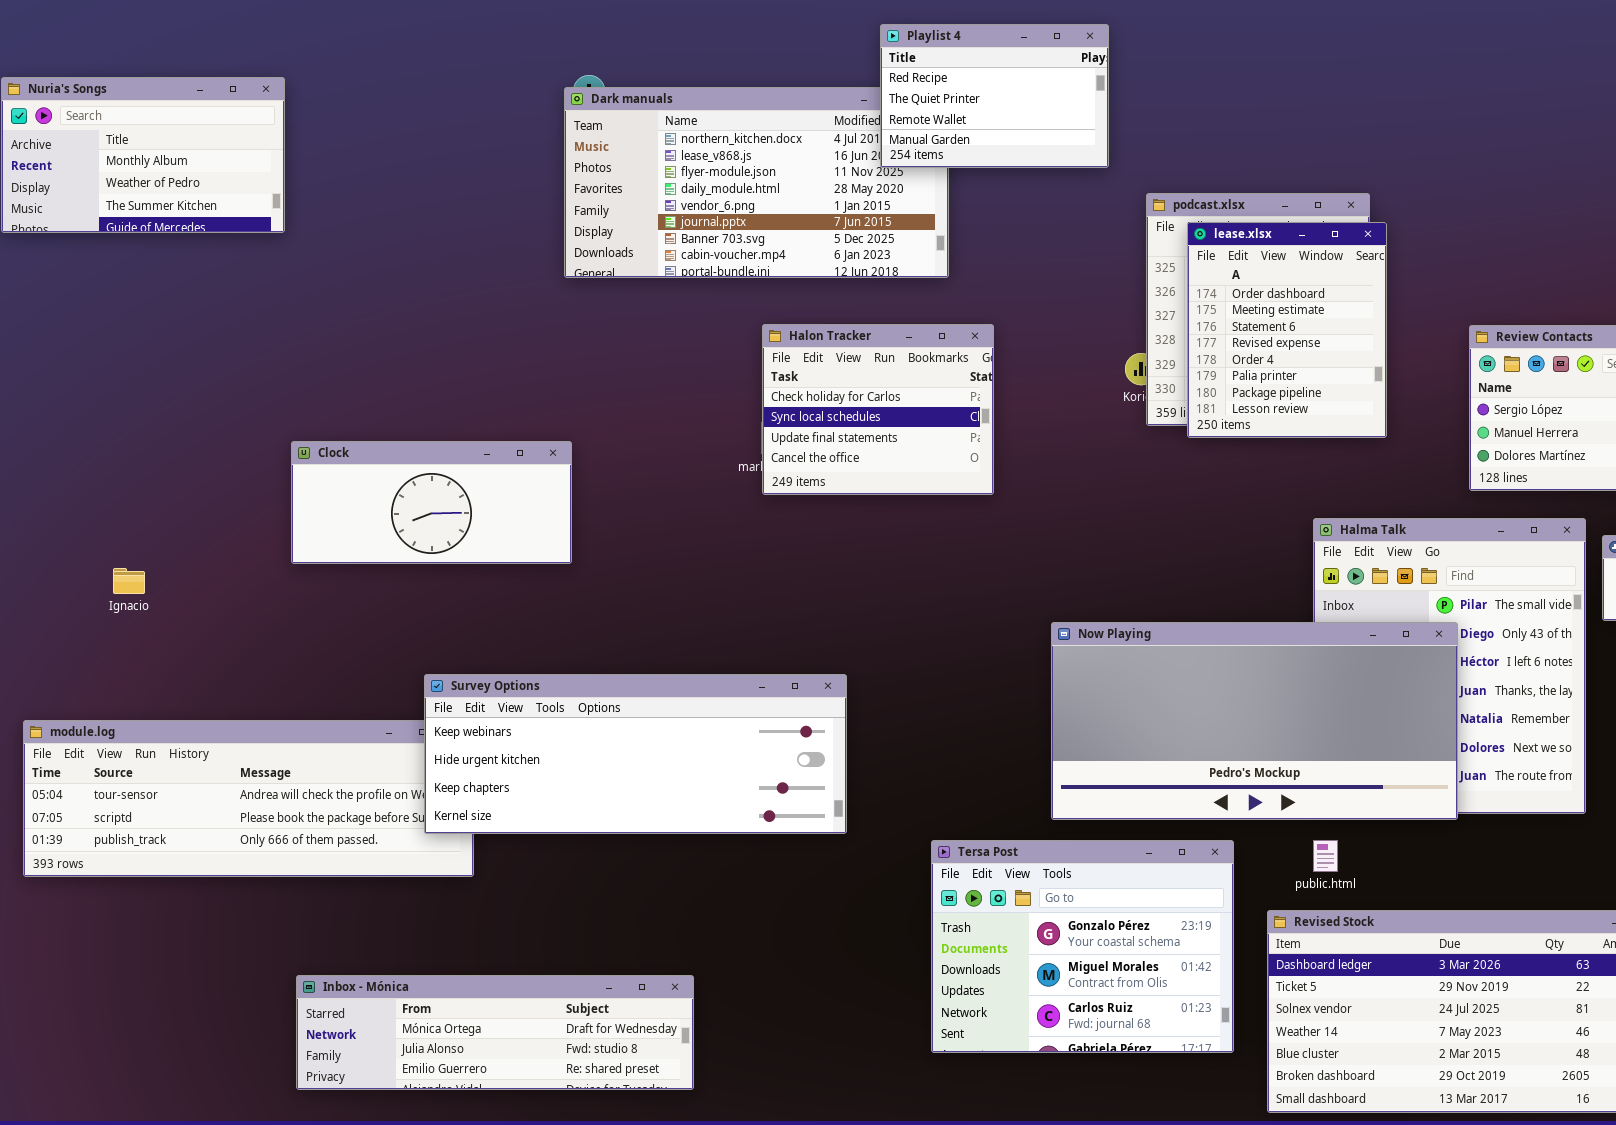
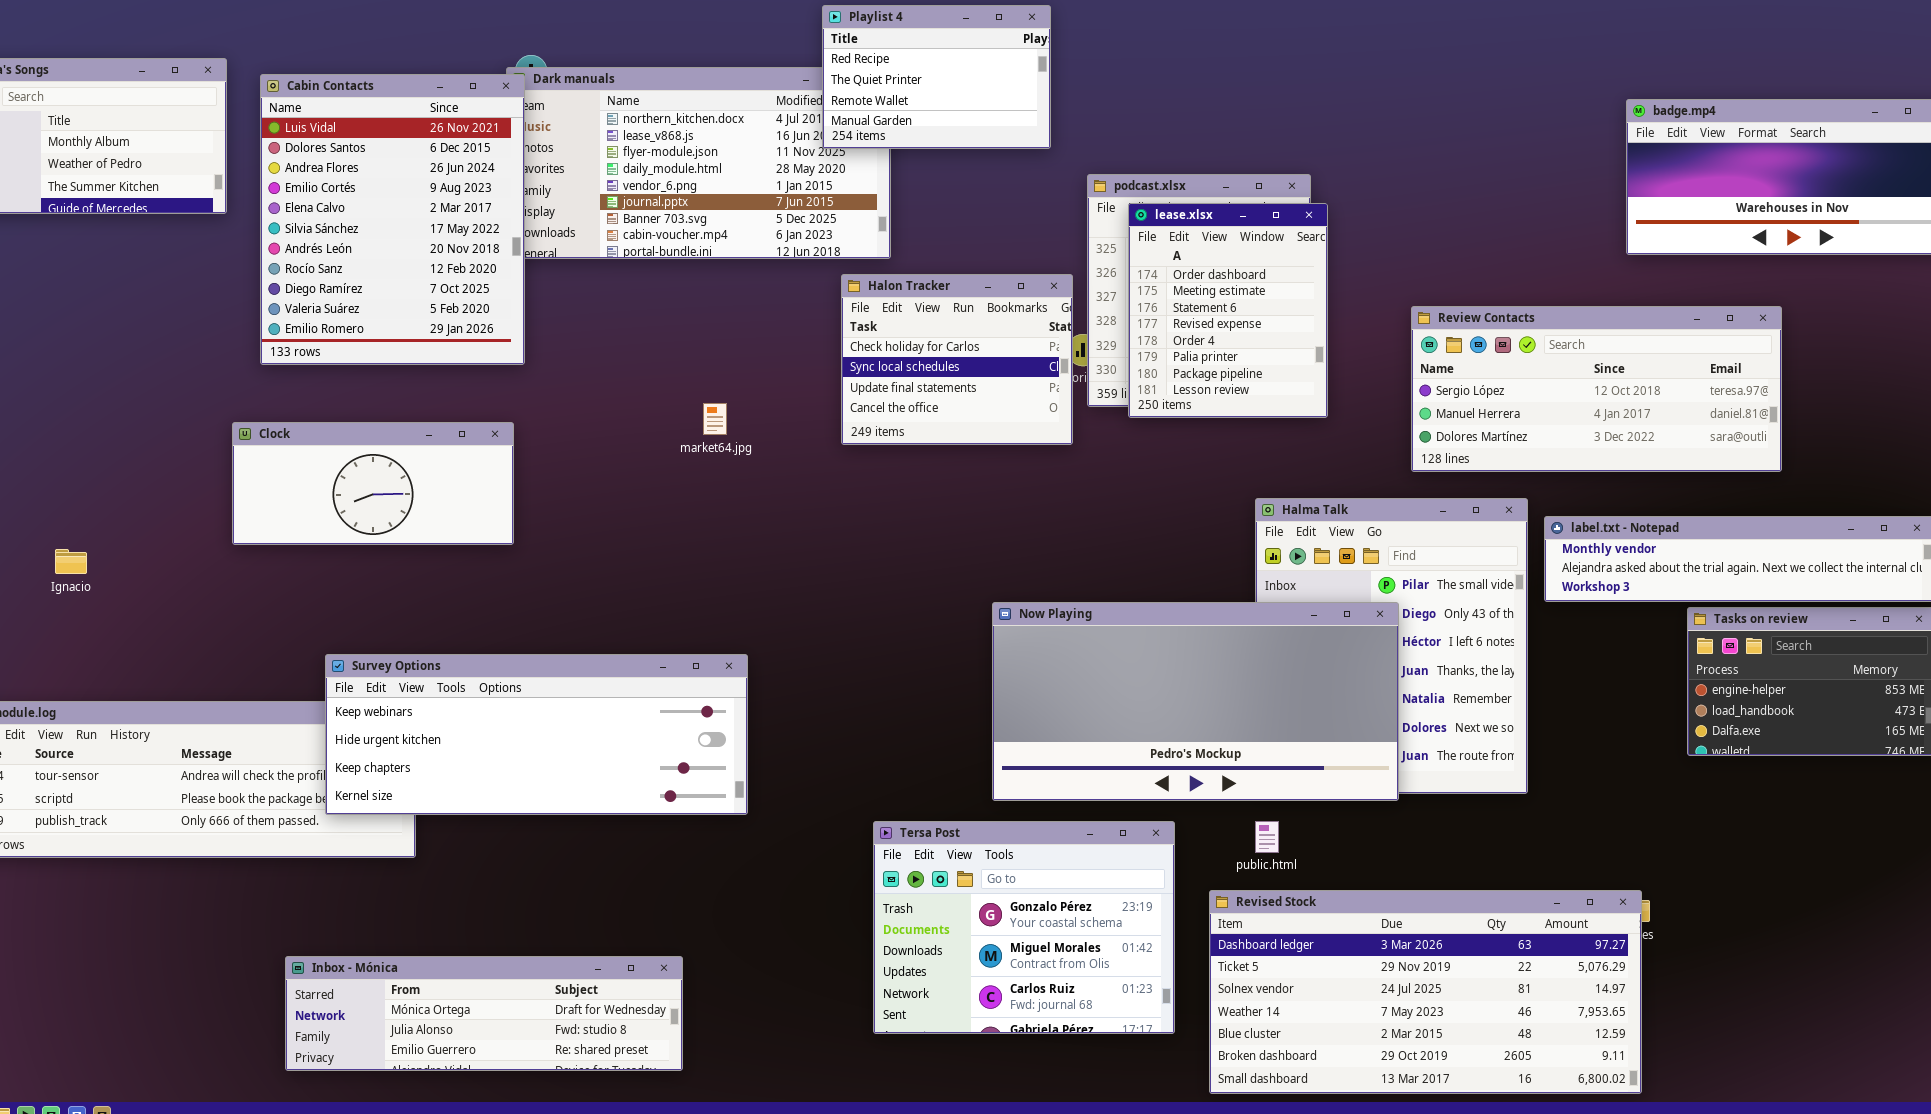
Cabin Contacts: none -> [260,74,525,365], opened
Halon Tracker: [762,324,994,495] -> [841,274,1073,445], moved
Survey Options: [424,674,847,834] -> [325,654,748,815], moved
Inbox - Mónica: [296,975,694,1090] -> [285,956,683,1071], moved

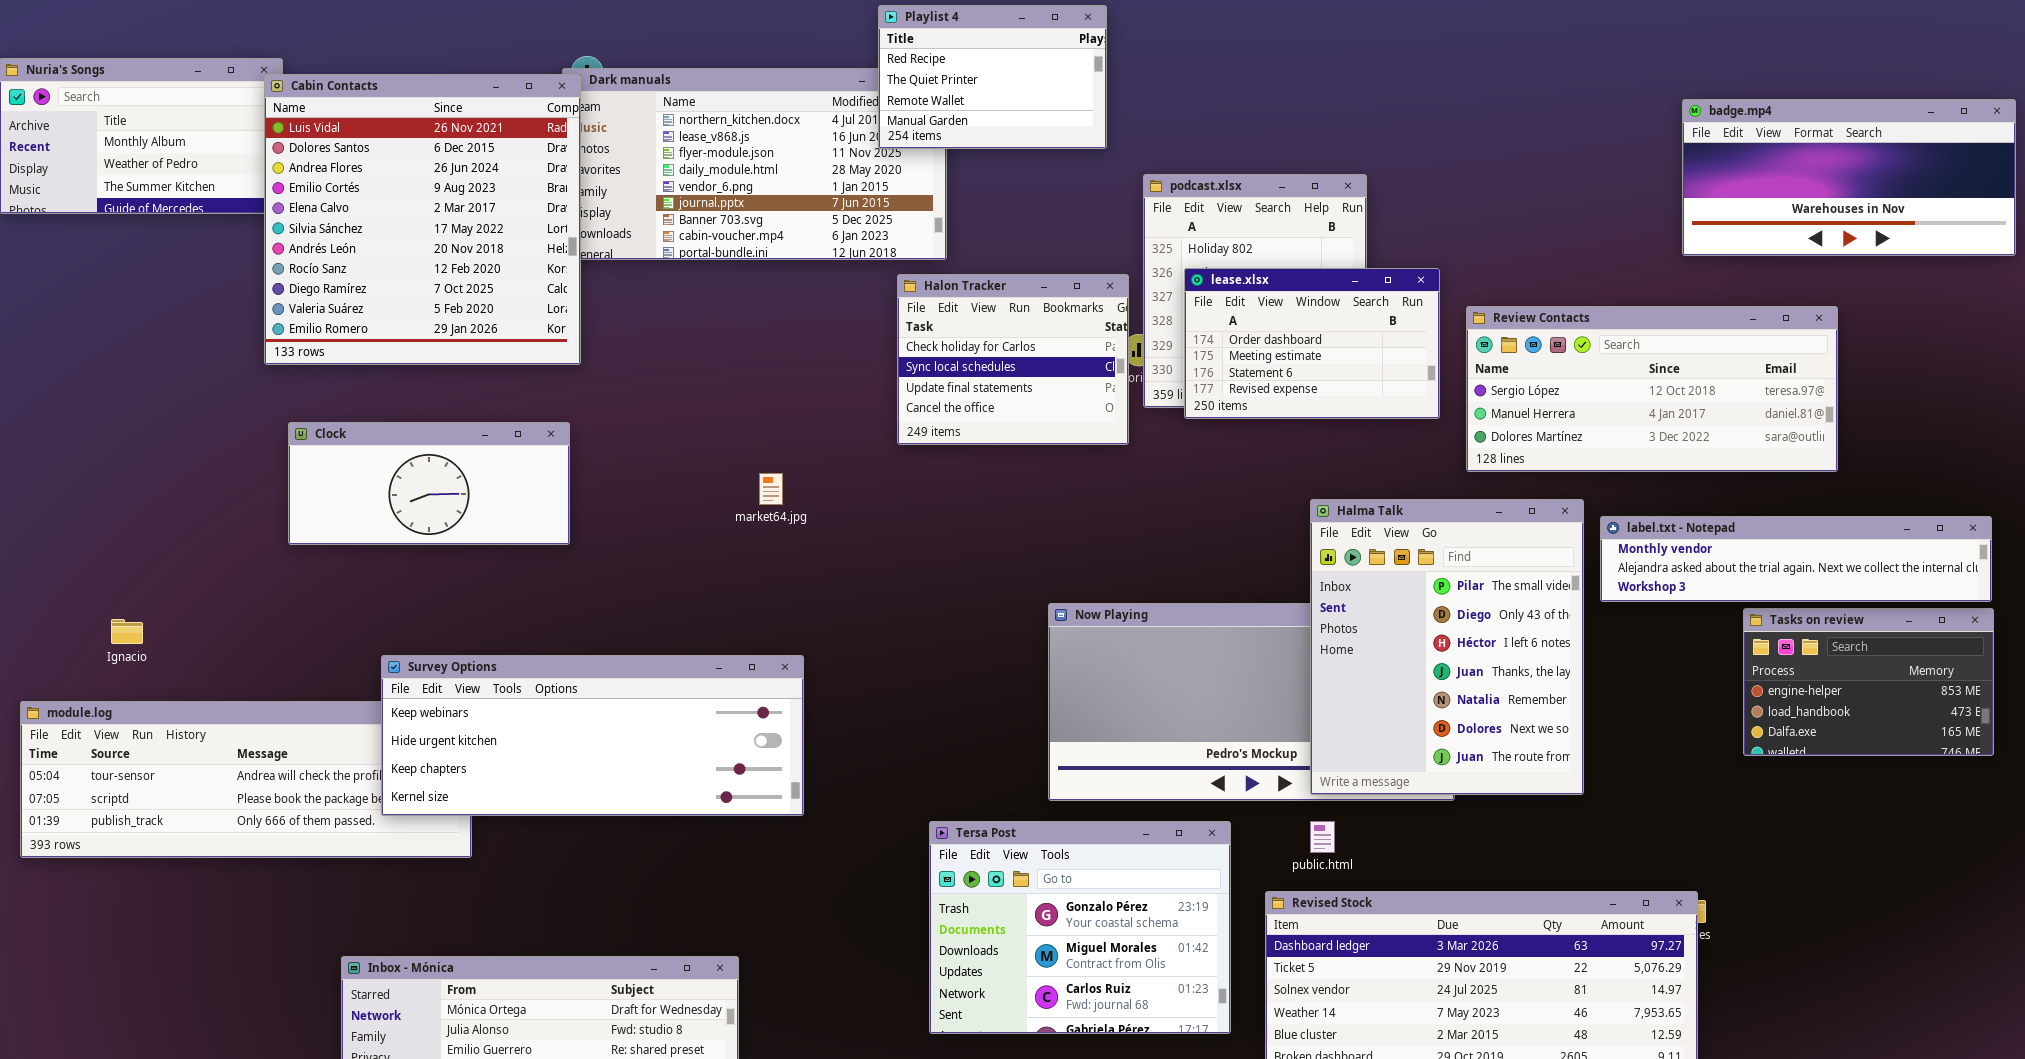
Cabin Contacts: [260,74,525,365] -> [264,74,581,365], resized
lease.xlsx: [1128,203,1328,418] -> [1184,268,1440,419], resized
market64.jpg: [703,403,727,435] -> [759,473,783,505], moved
Halma Talk: [1255,498,1528,794] -> [1310,499,1584,795], raised
Ignacio: [55,549,87,574] -> [111,619,143,644], moved

